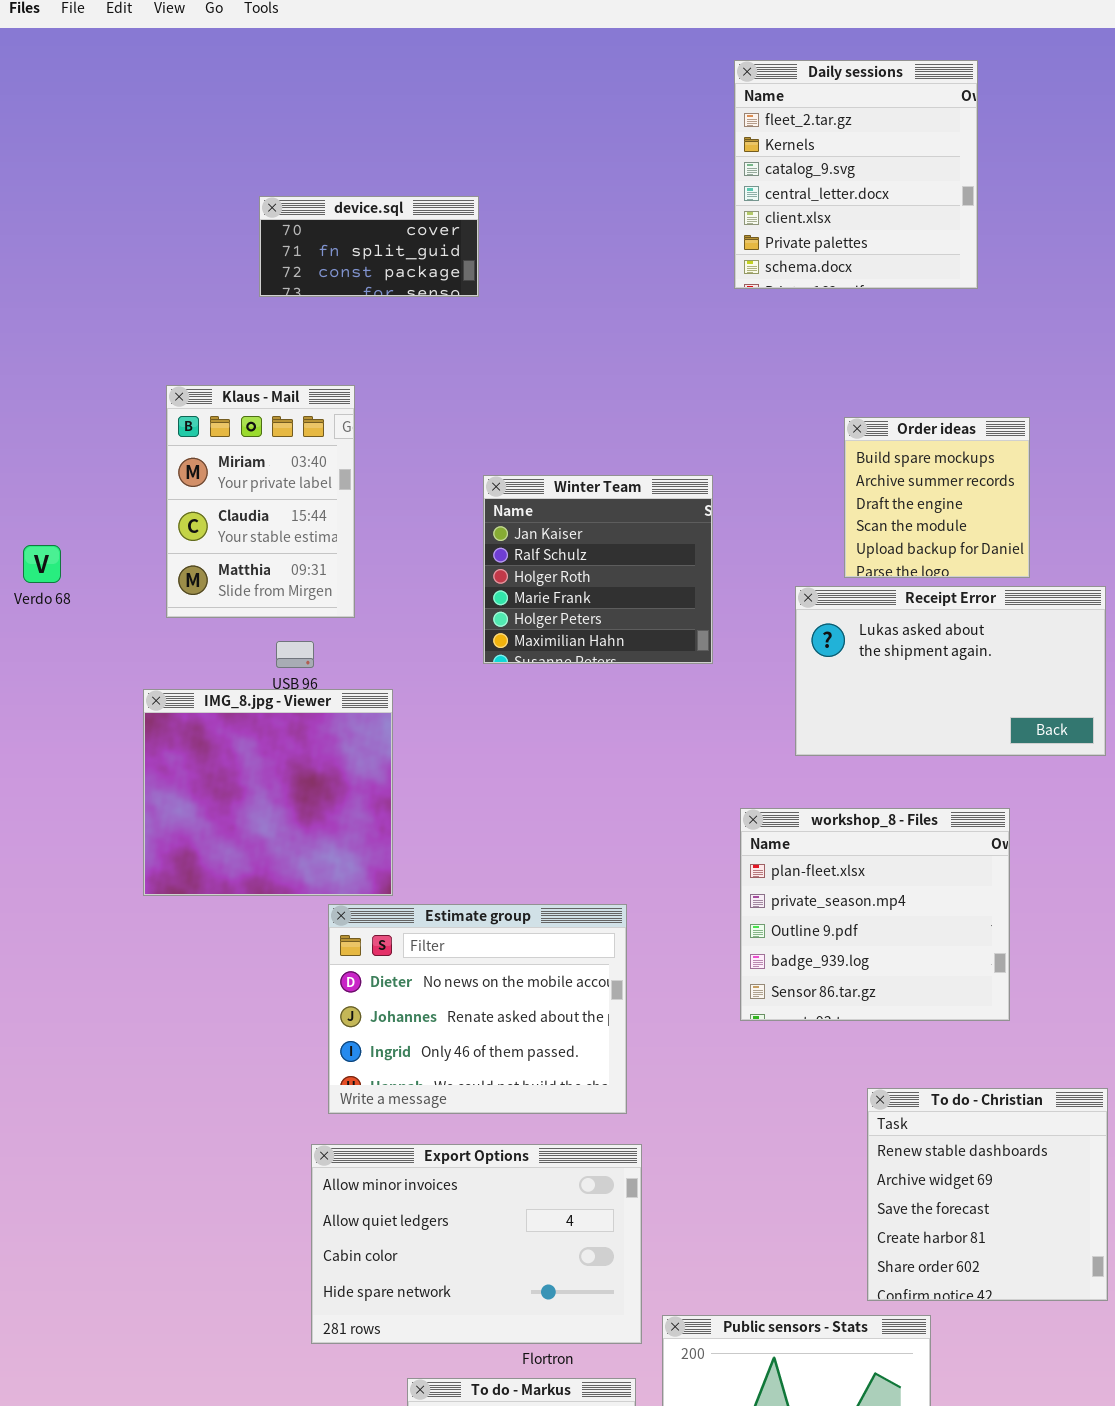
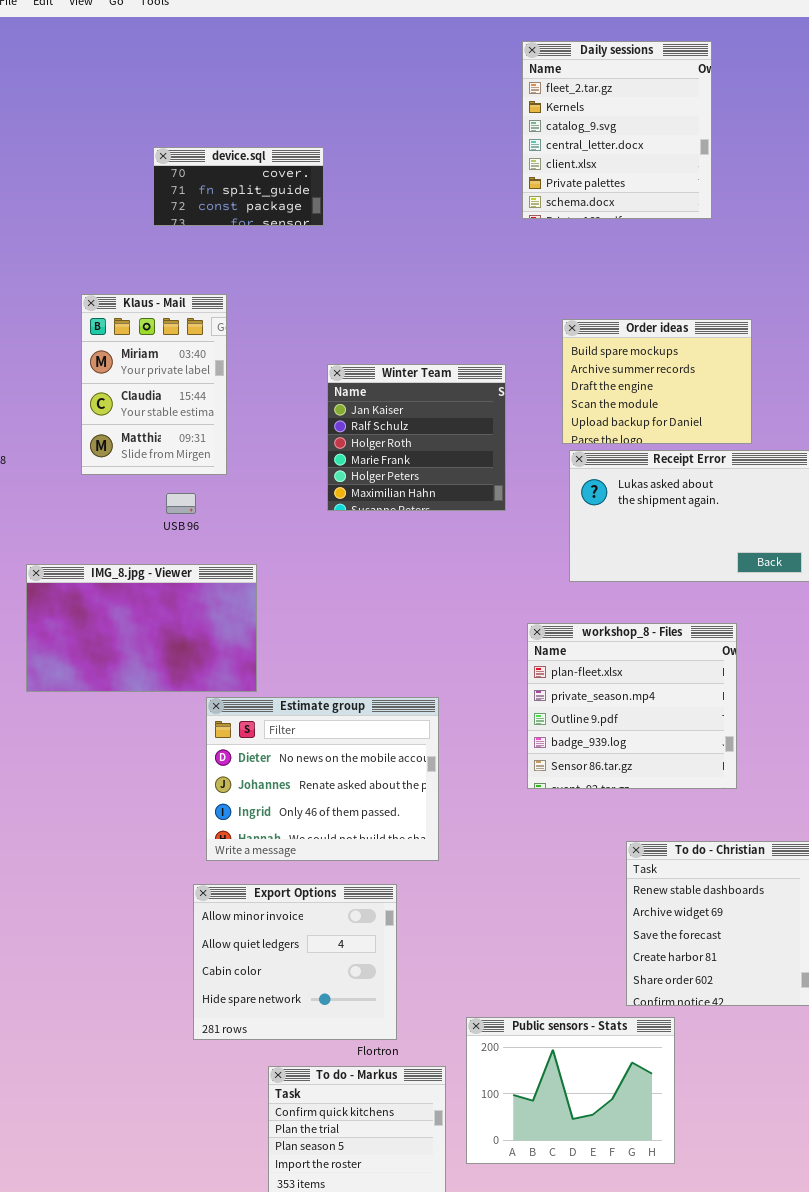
Order ideas: [844,417,1030,578] -> [562,319,752,444], resized
IMG_8.jpg - Viewer: [143,689,393,896] -> [26,564,257,692], resized
Export Options: [311,1144,642,1344] -> [193,884,397,1040], resized

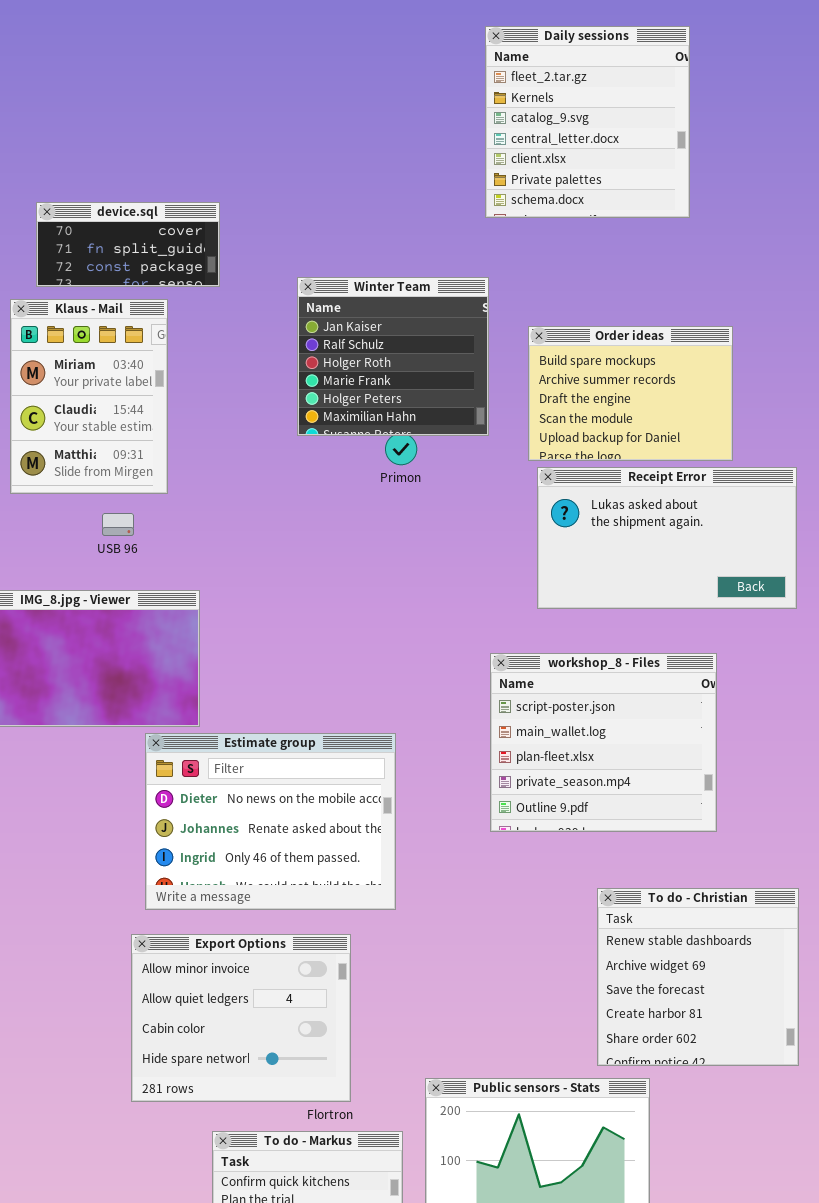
device.sql: [153,147,324,226] -> [36,202,220,287], moved
Winter Team: [327,364,506,511] -> [297,277,489,436], moved
workshop_8 - Files: [527,623,737,789] -> [490,653,717,832], scrolled up 2 rows

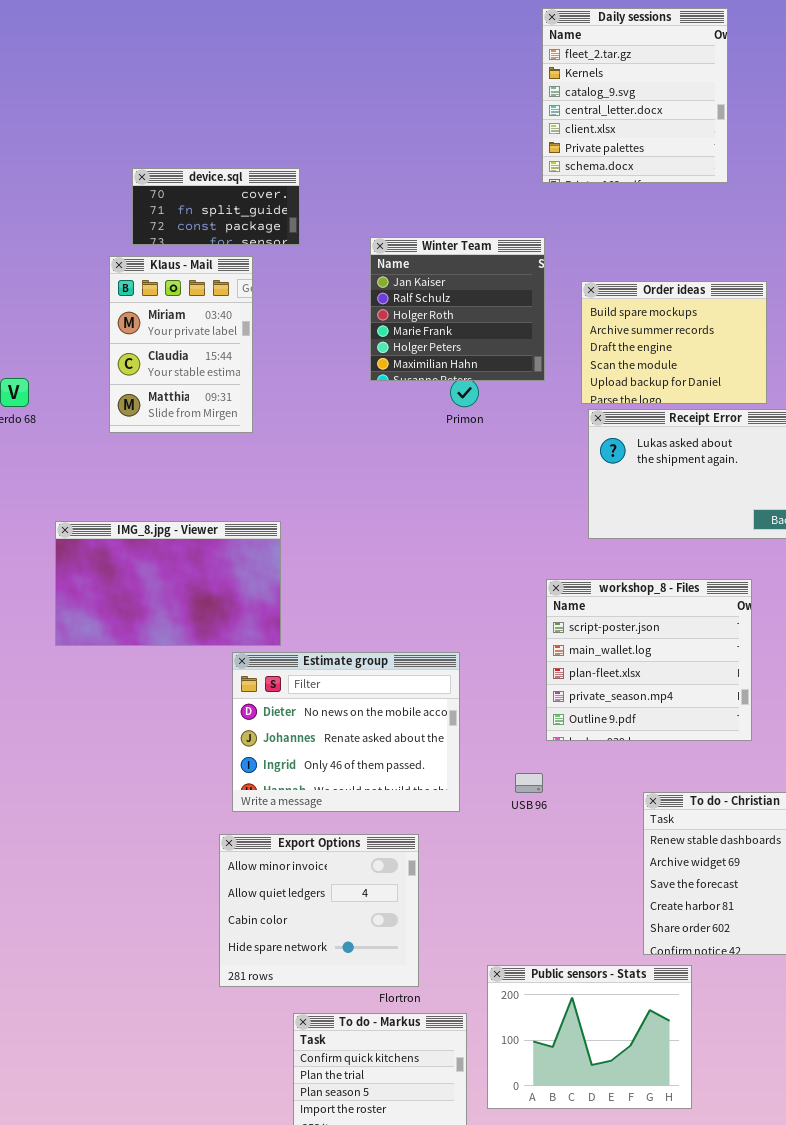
USB 96: [102,513,134,536] -> [515,773,543,793], moved

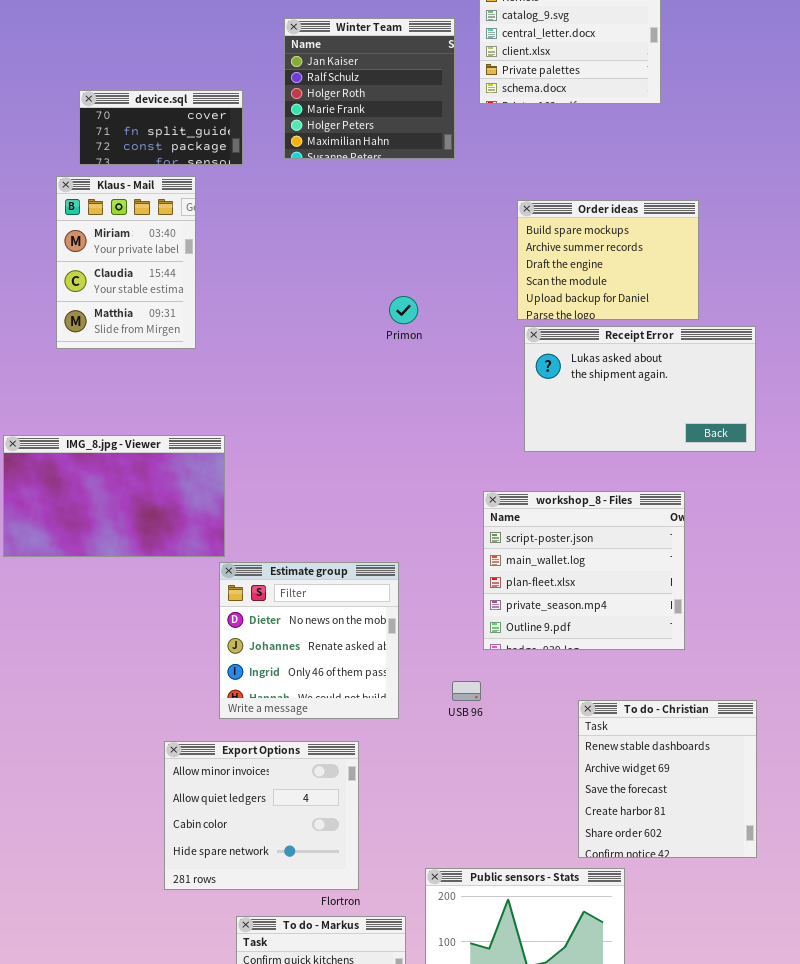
Winter Team: [370,237,545,381] -> [284,18,455,159], moved
Estimate group: [232,652,460,812] -> [219,562,399,719], resized

